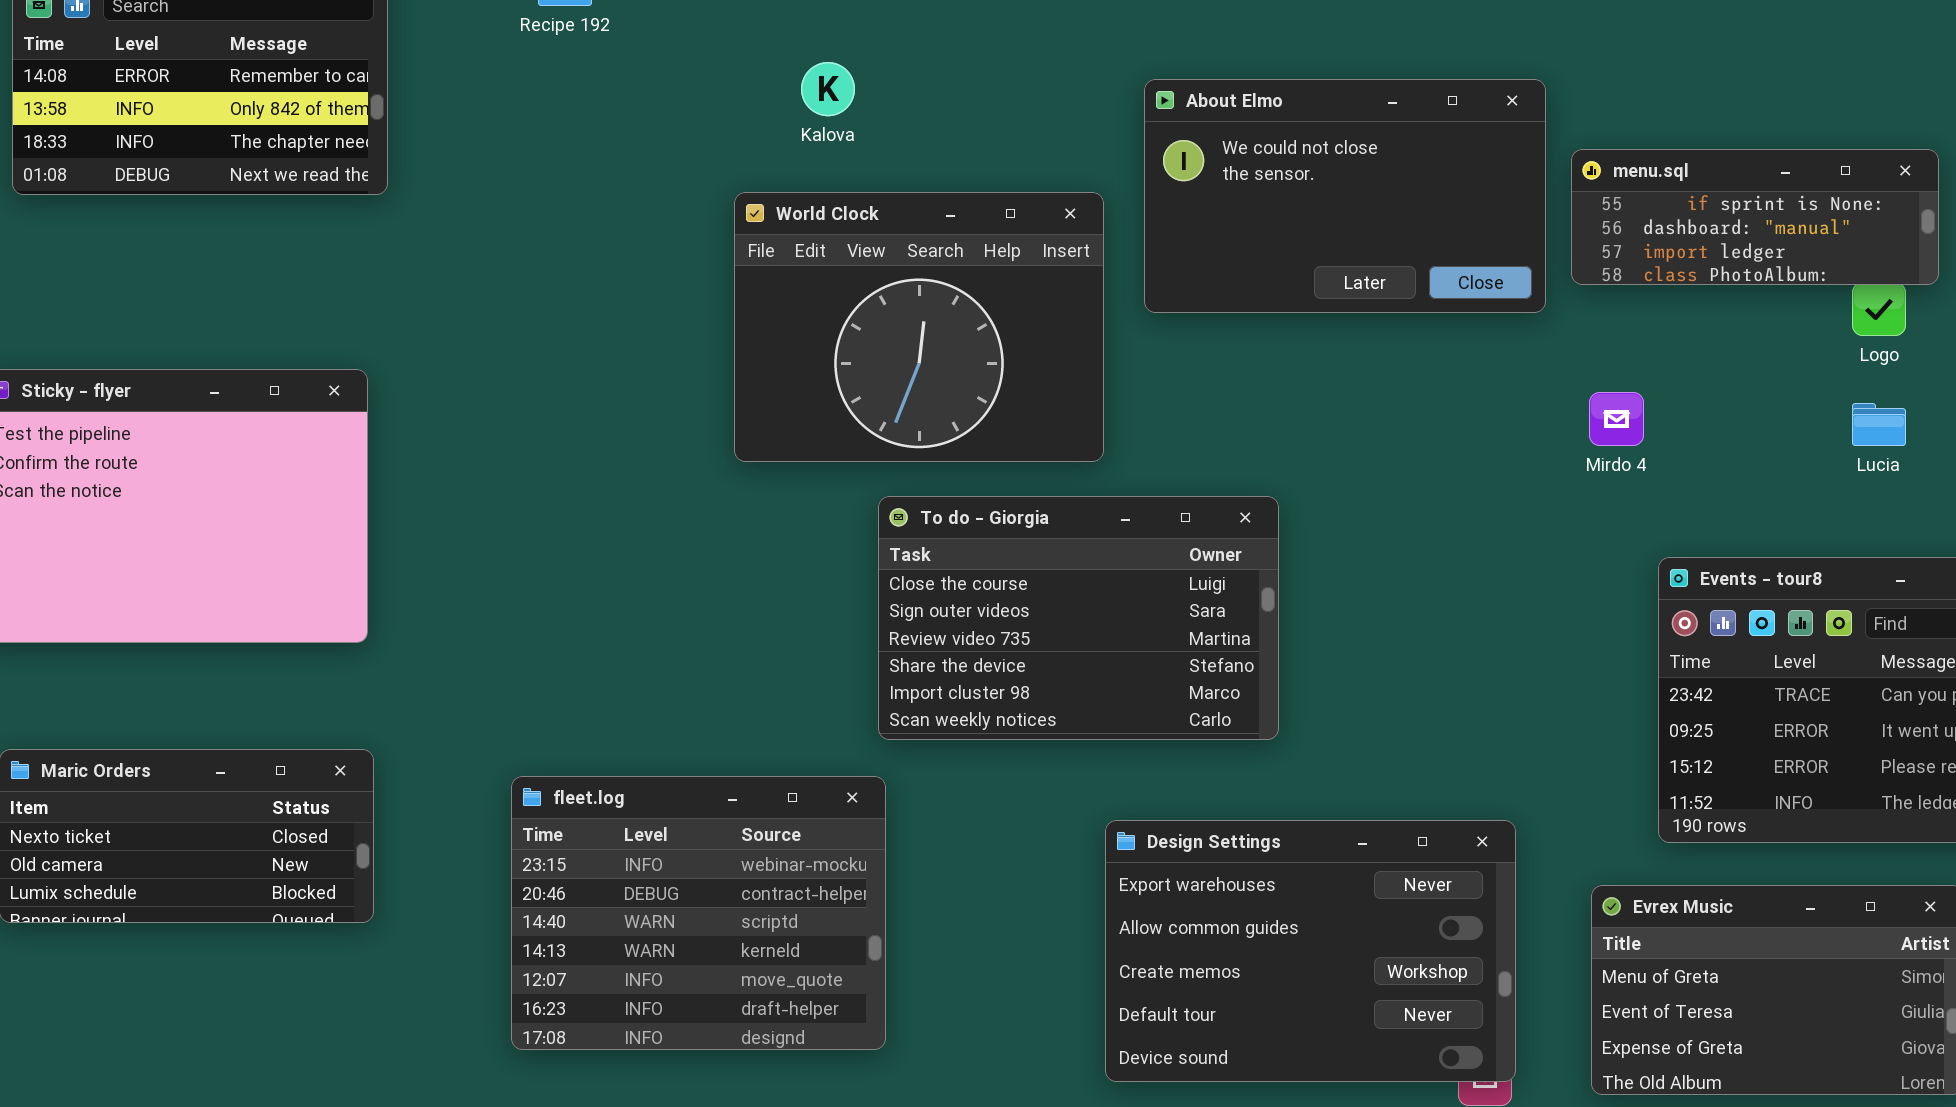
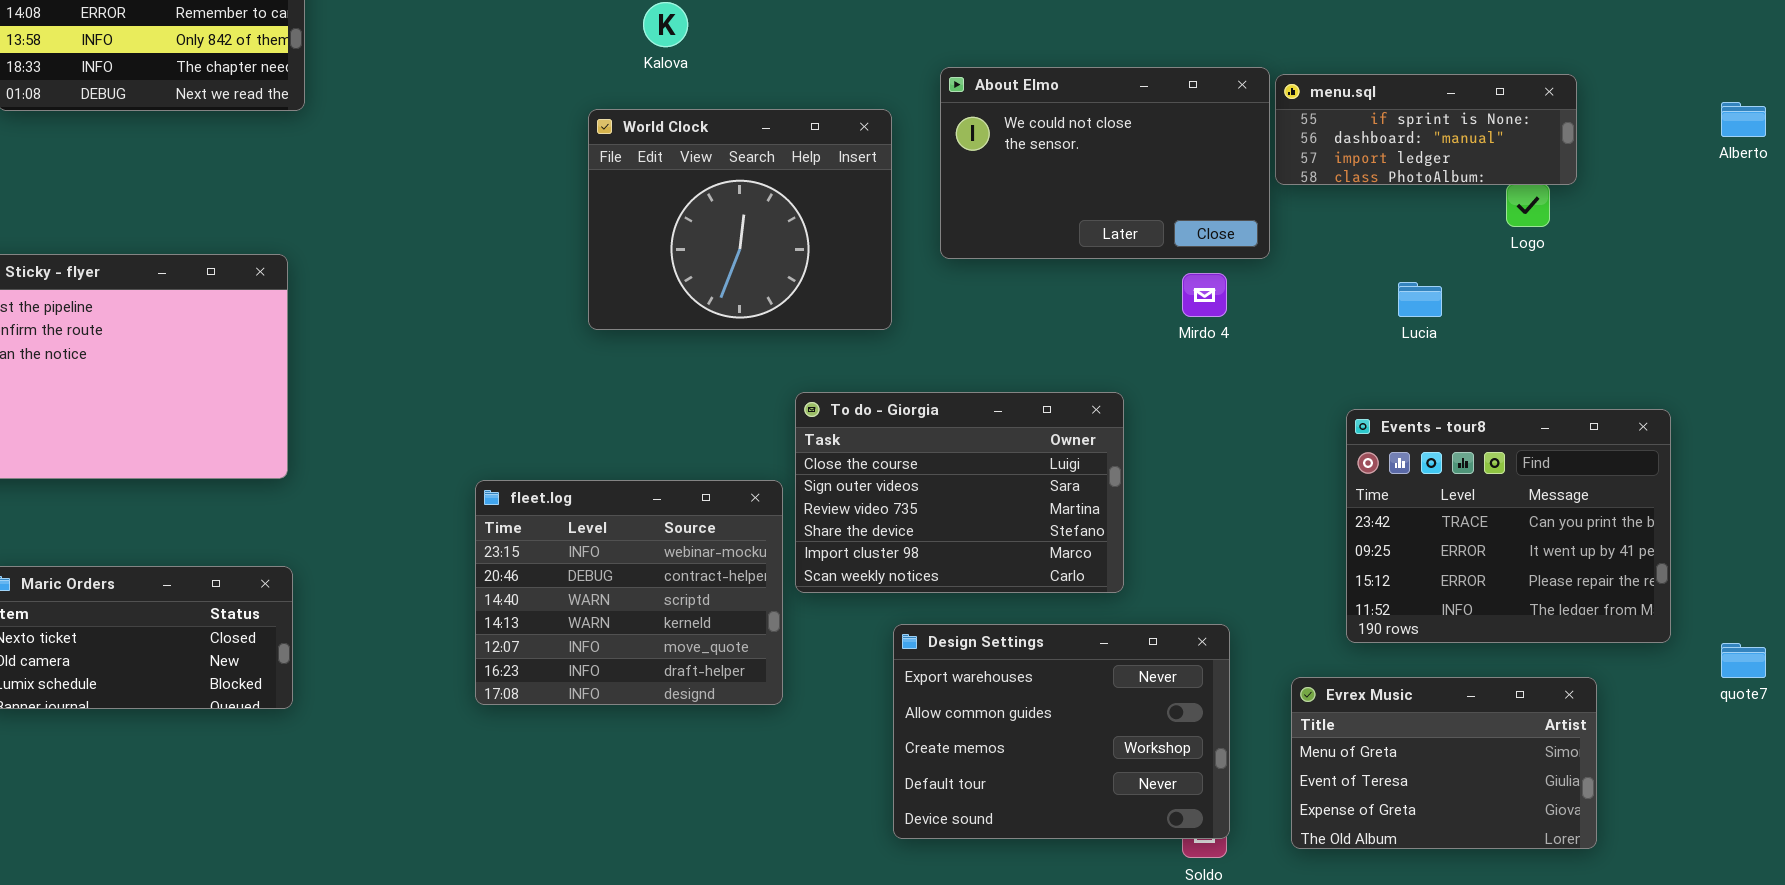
About Elmo: [1144,79,1546,313] -> [940,67,1270,259], moved
Mirdo 4: [1589,392,1644,446] -> [1182,273,1227,317], moved
Lucia: [1852,403,1906,446] -> [1398,282,1442,317], moved
To do - Giorgia: [878,496,1279,740] -> [795,392,1124,593], moved
fleet.log: [511,776,886,1050] -> [475,480,783,705], moved

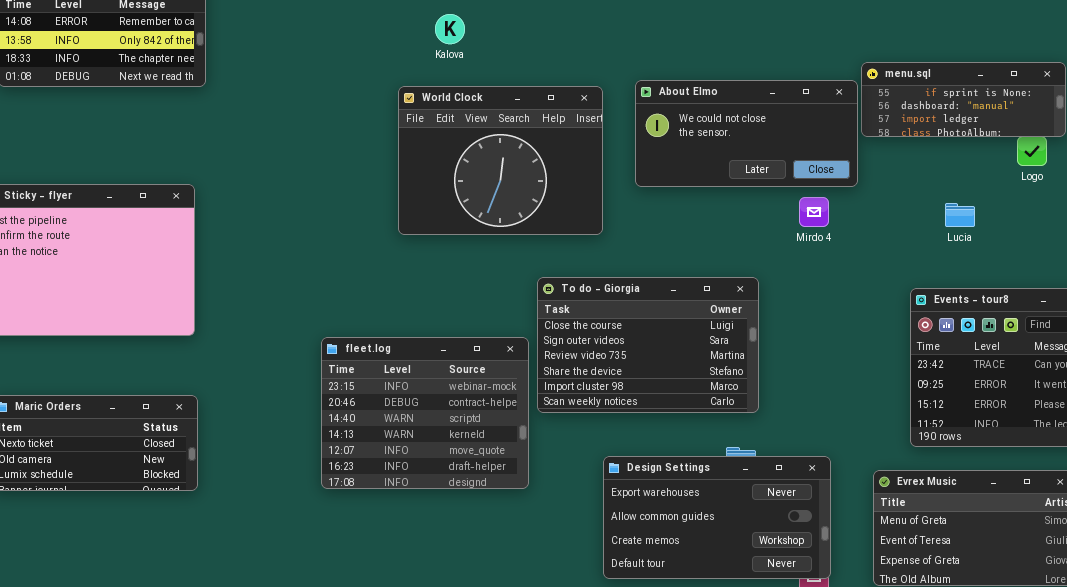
About Elmo: [940,67,1270,259] -> [635,80,858,187], resized
Design Settings: [893,624,1230,839] -> [603,456,831,579], resized

